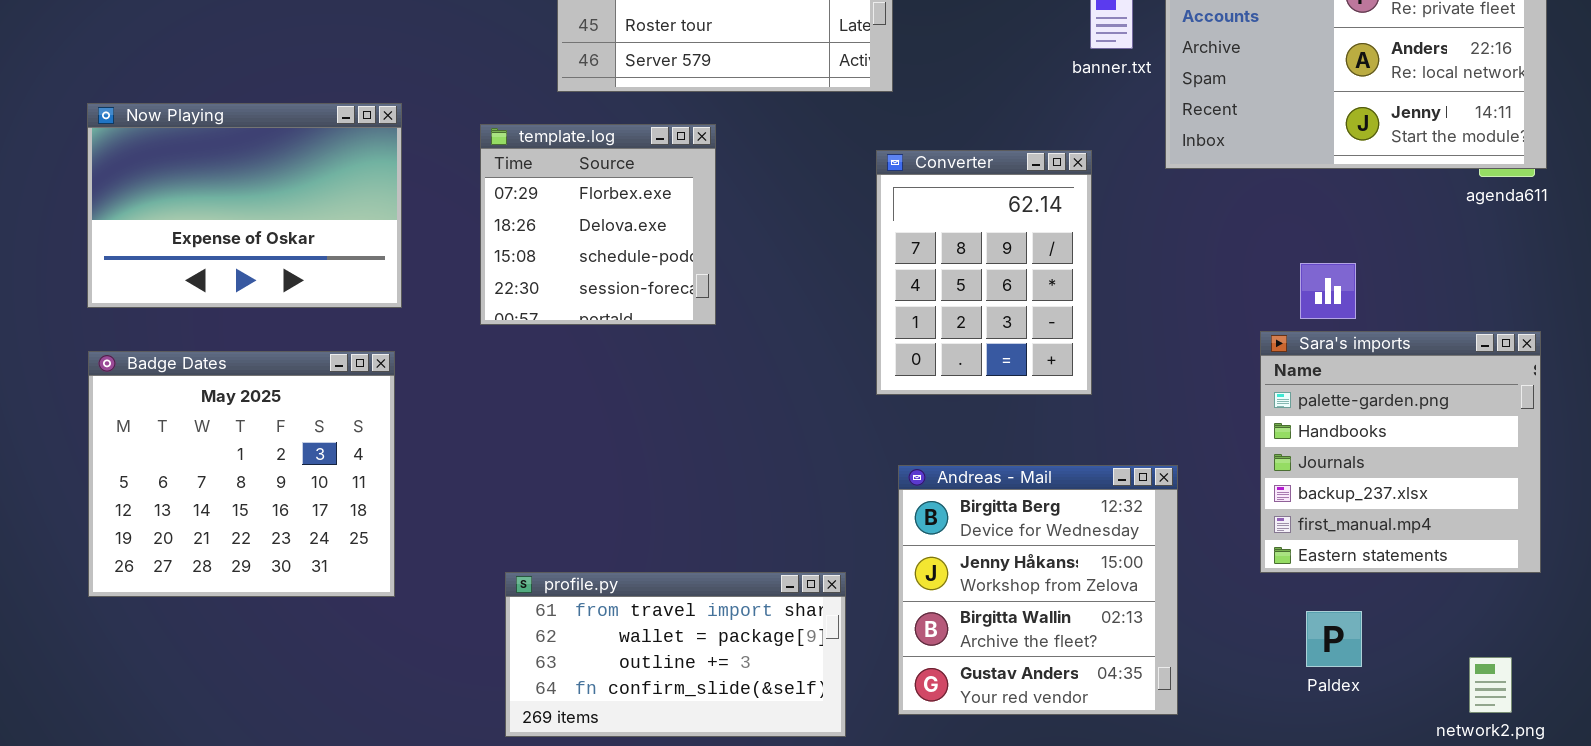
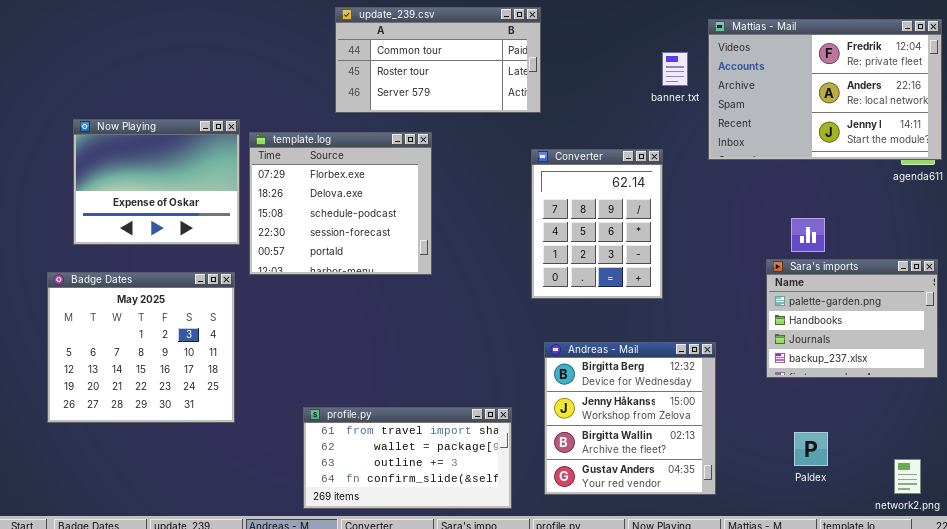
Now Playing: [87,103,402,308] -> [73,119,240,245], resized
template.log: [480,124,716,325] -> [249,132,432,275], resized
Sara's imports: [1260,331,1541,573] -> [766,259,938,378], resized

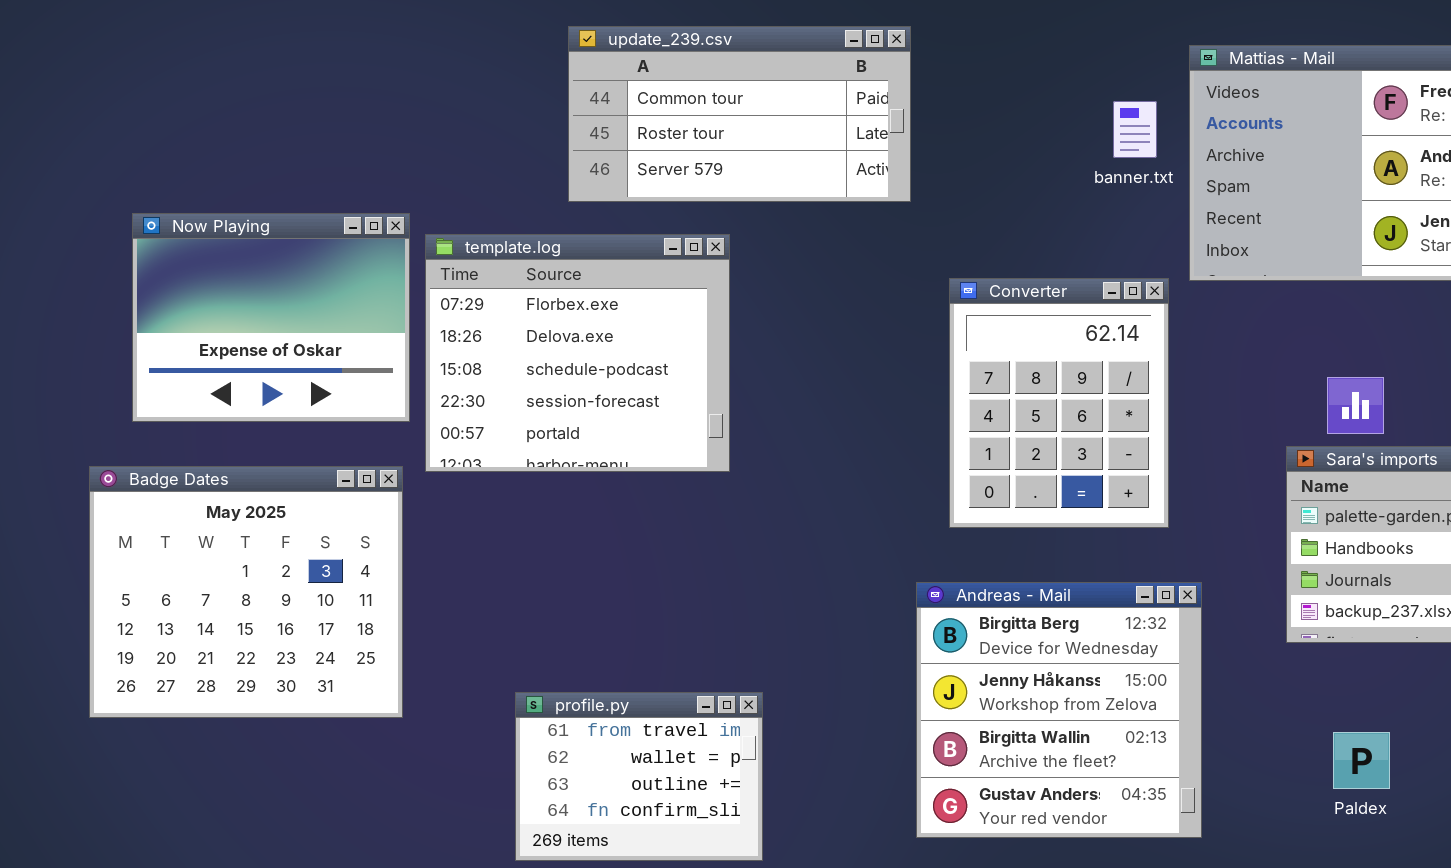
Converter: [531,149,663,299] -> [949,278,1169,528], moved
profile.py: [303,407,512,509] -> [515,692,763,861], resized

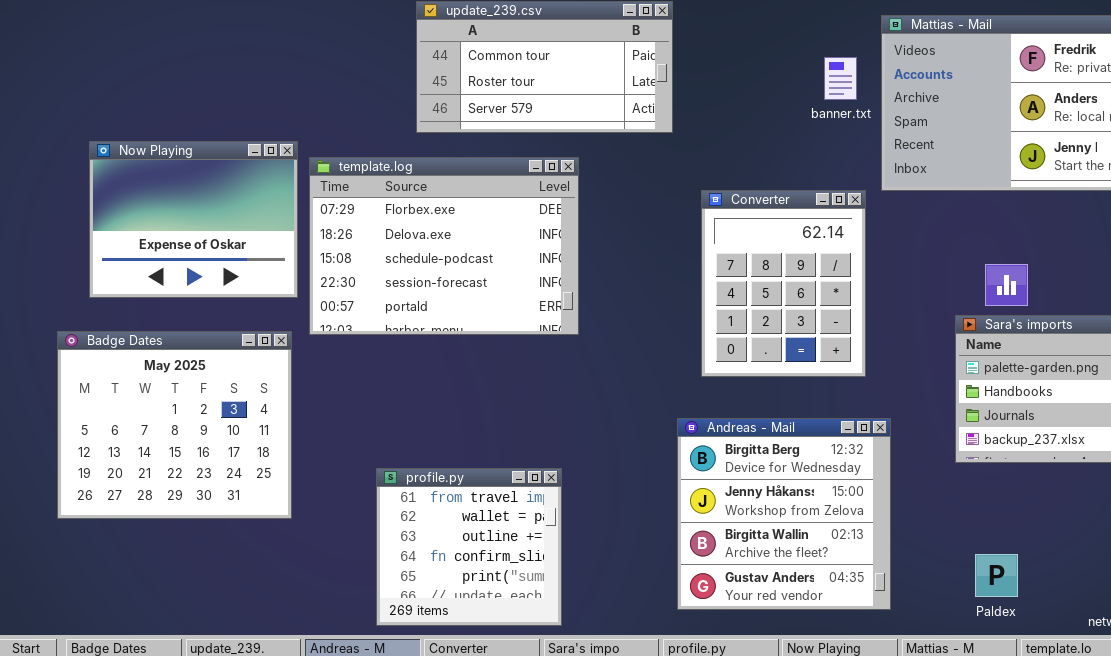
template.log: [425,234,730,472] -> [309,157,579,335], resized
profile.py: [515,692,763,861] -> [376,468,562,626], resized
Paldex: [1333,732,1390,789] -> [975,554,1018,597], moved

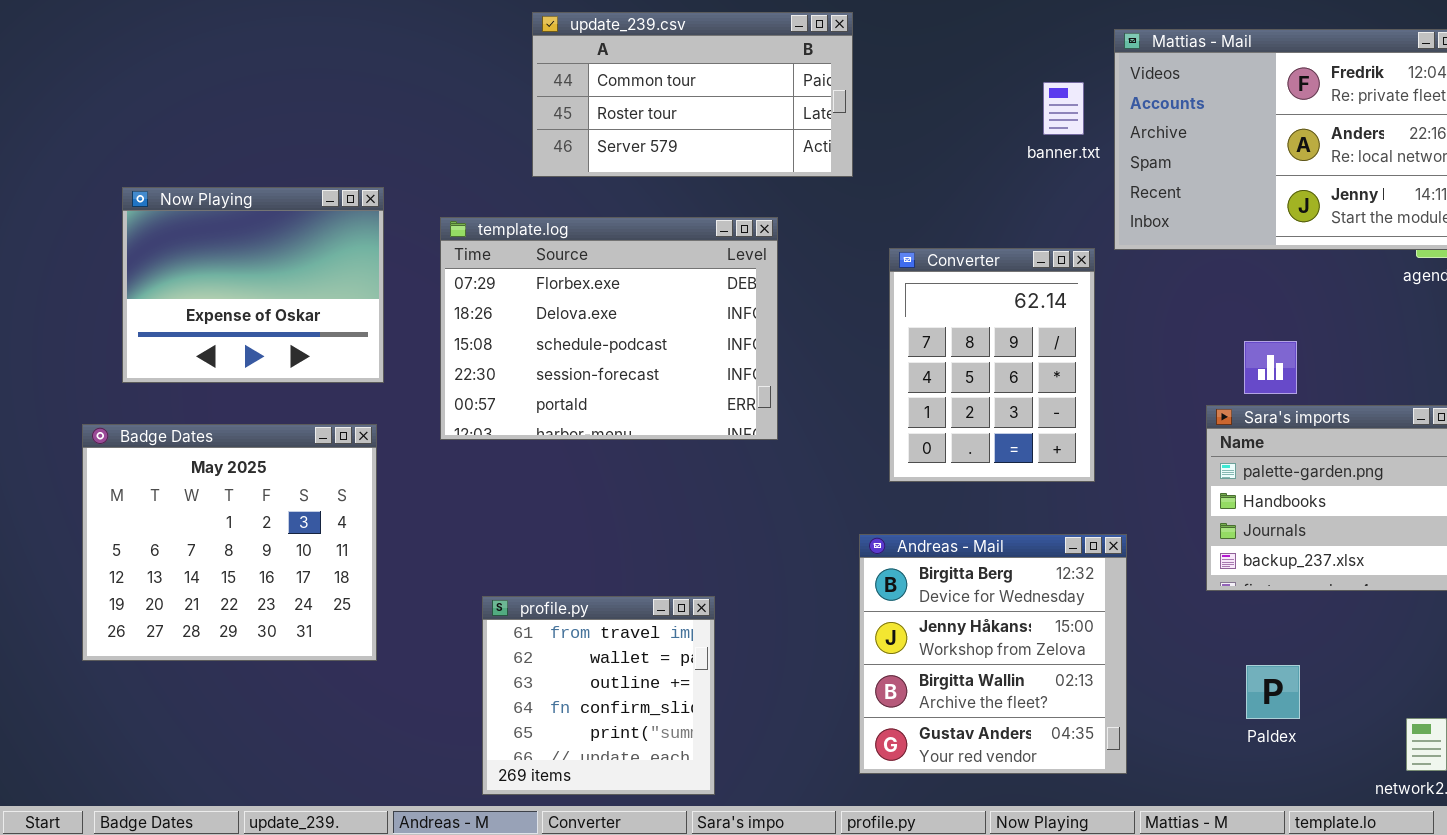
template.log: [309,157,579,335] -> [440,217,778,440], moved
Paldex: [975,554,1018,597] -> [1246,665,1300,719], moved

